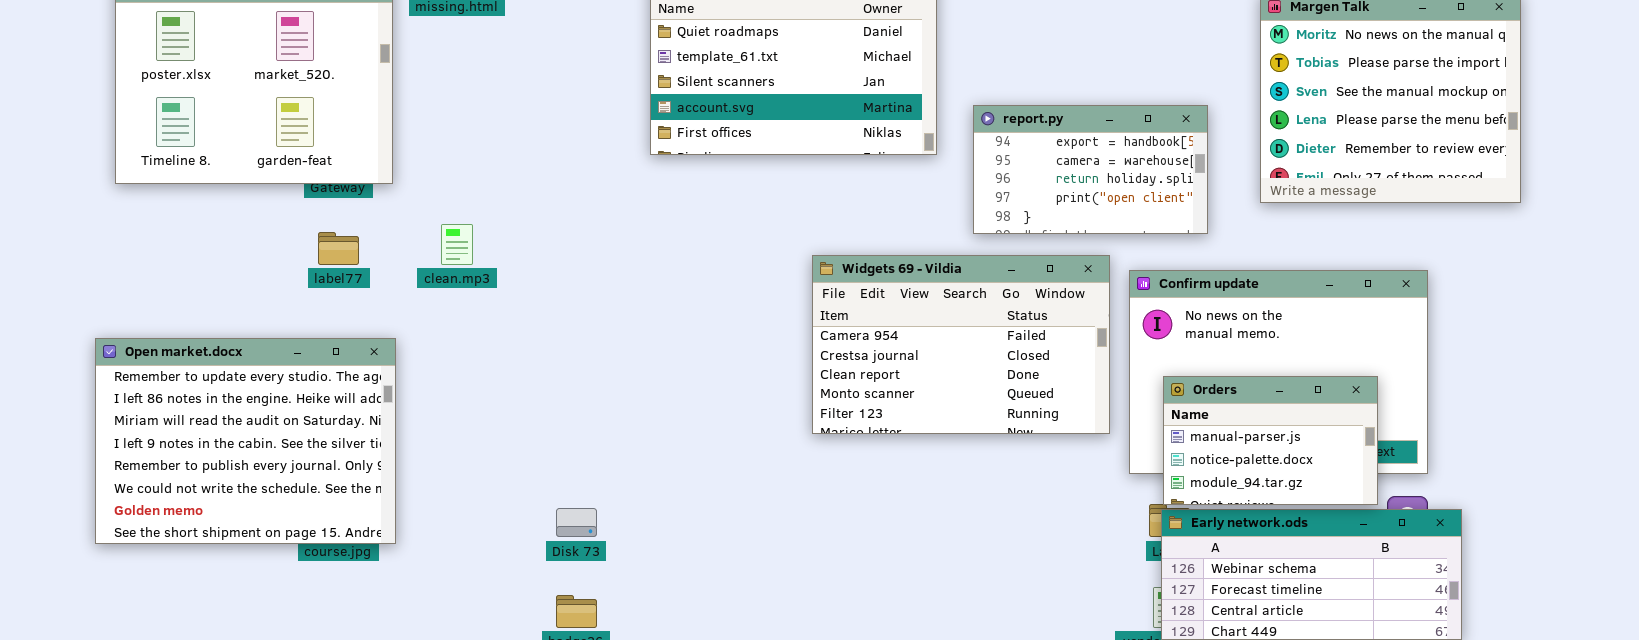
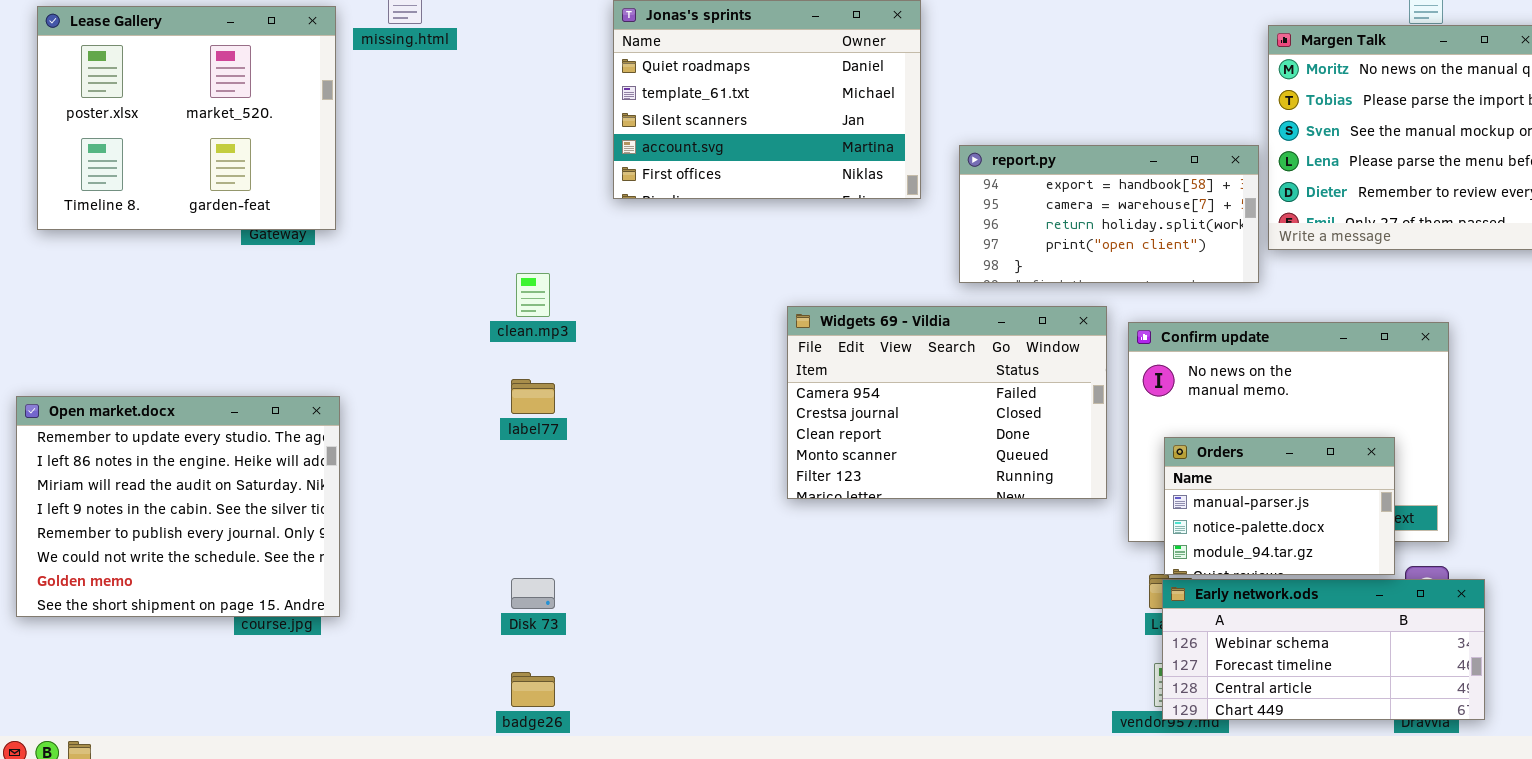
report.py: [973,105,1208,234] -> [959,145,1259,283], resized
clean.mp3: [441,224,473,265] -> [516,273,550,317], moved
label77: [318,232,359,265] -> [511,379,555,414], moved

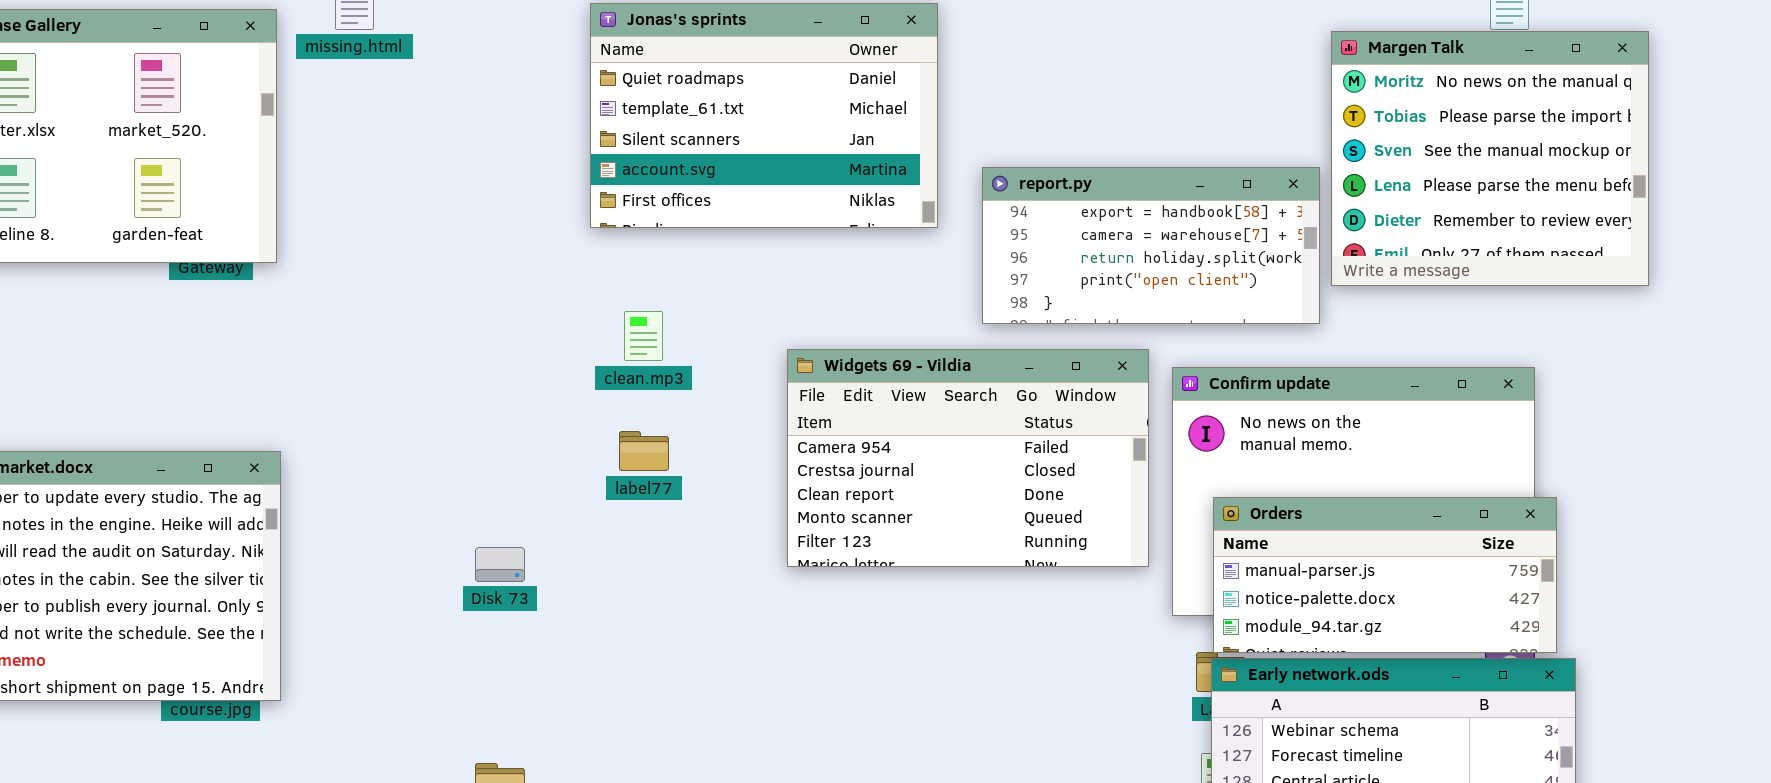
clean.mp3: [516,273,550,317] -> [624,311,663,361], moved
label77: [511,379,555,414] -> [619,431,669,471], moved
Orders: [1164,437,1395,575] -> [1213,497,1557,653], resized
Disk 73: [511,578,555,609] -> [475,547,525,582], moved

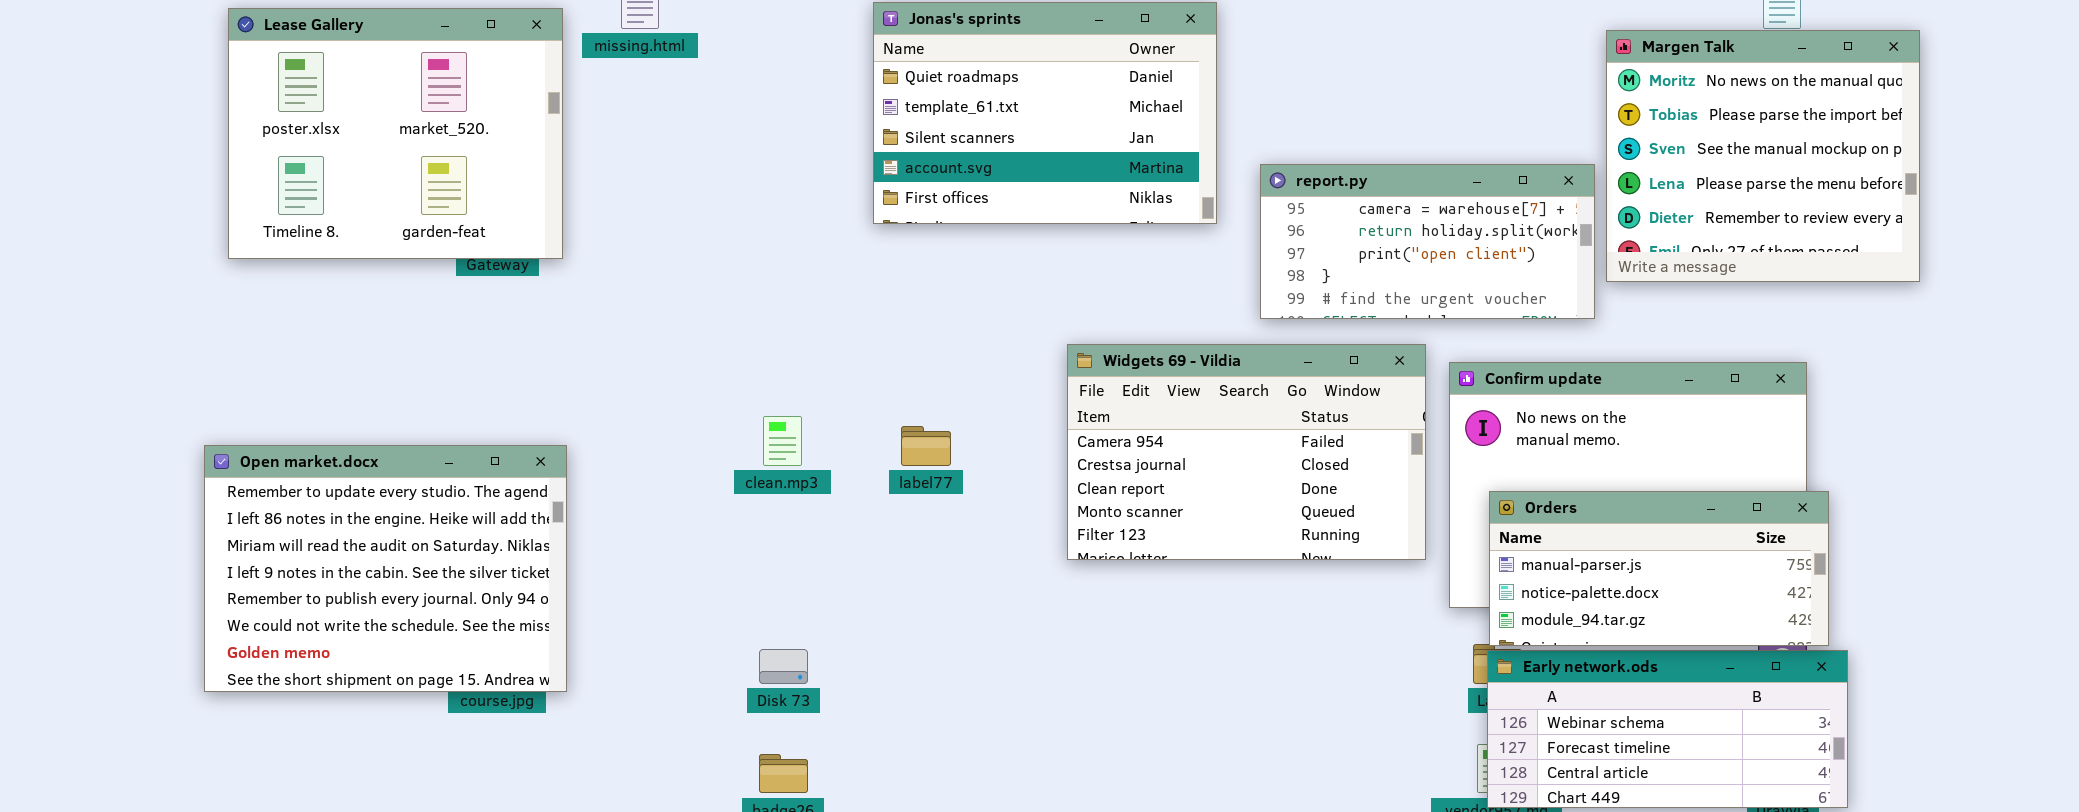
report.py: [982,167,1320,324] -> [1260,164,1595,319], scrolled down 1 row
clean.mp3: [624,311,663,361] -> [763,416,802,466], moved
Disk 73: [475,547,525,582] -> [759,649,808,684], moved

